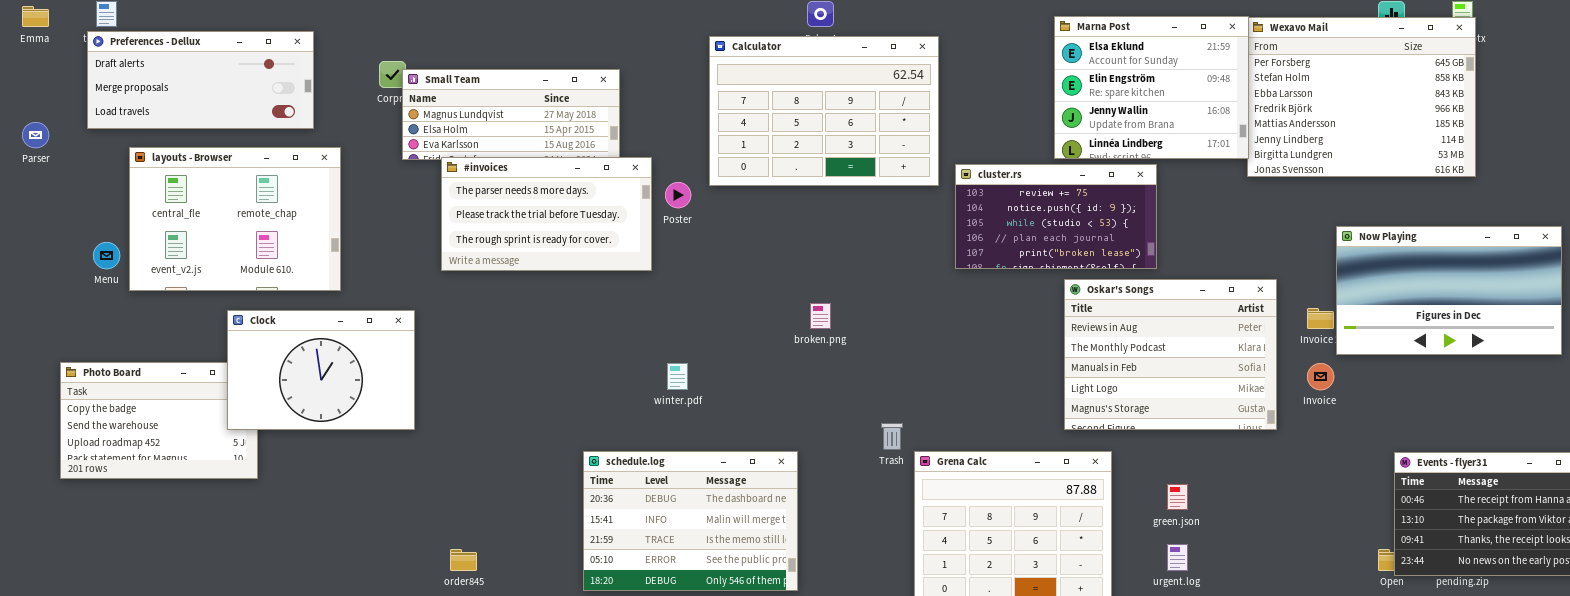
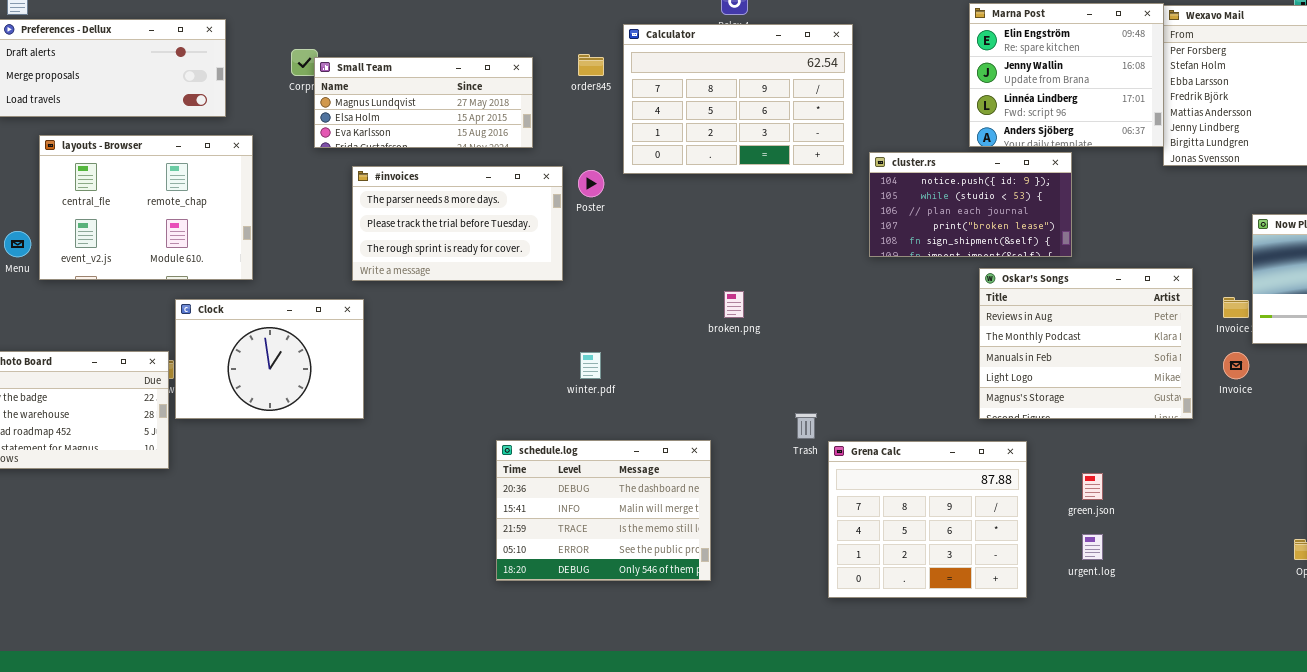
Marna Post: [1054,16,1249,159] -> [969,3,1164,147], scrolled down 1 row
#invoices: [441,157,652,271] -> [352,166,563,281], moved
cluster.rs: [955,164,1157,269] -> [869,152,1072,257], scrolled down 1 row
Clock: [227,310,415,430] -> [175,299,364,419], moved
order845: [450,549,477,571] -> [578,54,604,76], moved

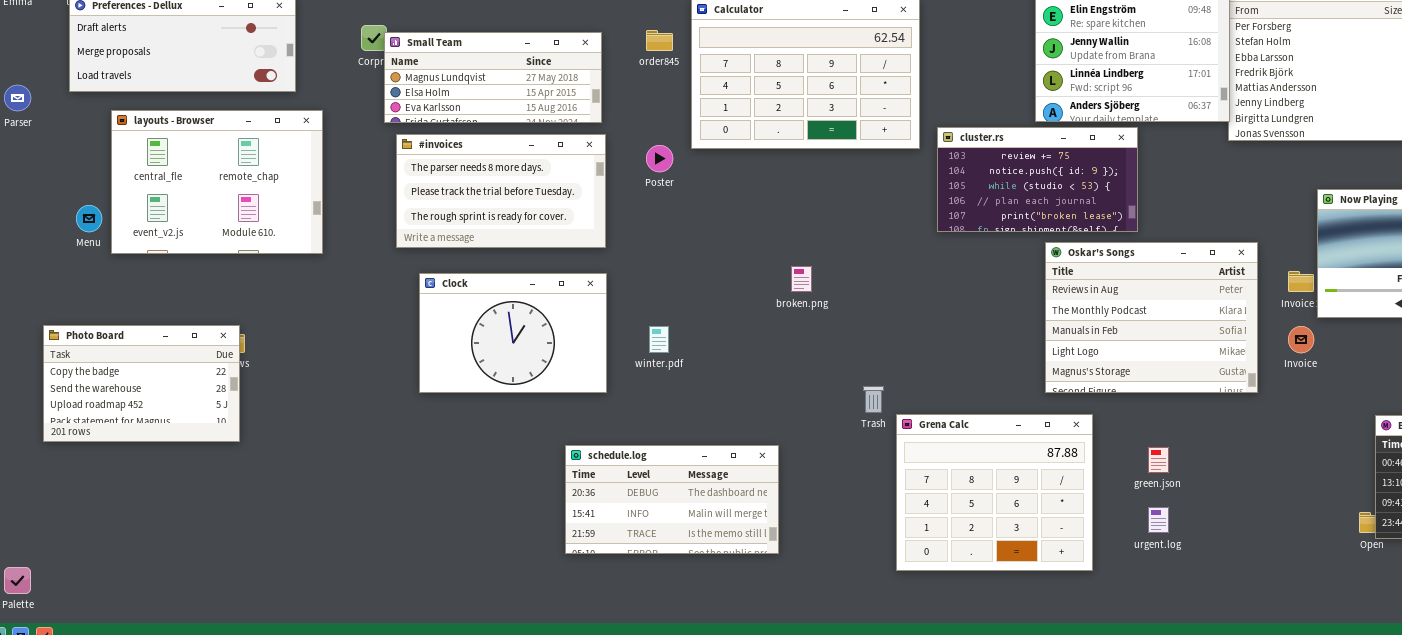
cluster.rs: [869,152,1072,257] -> [937,127,1138,232], scrolled up 1 row
#invoices: [352,166,563,281] -> [396,134,606,248], moved
Clock: [175,299,364,419] -> [419,273,607,393], moved
schedule.log: [496,440,711,581] -> [565,445,779,554], resized

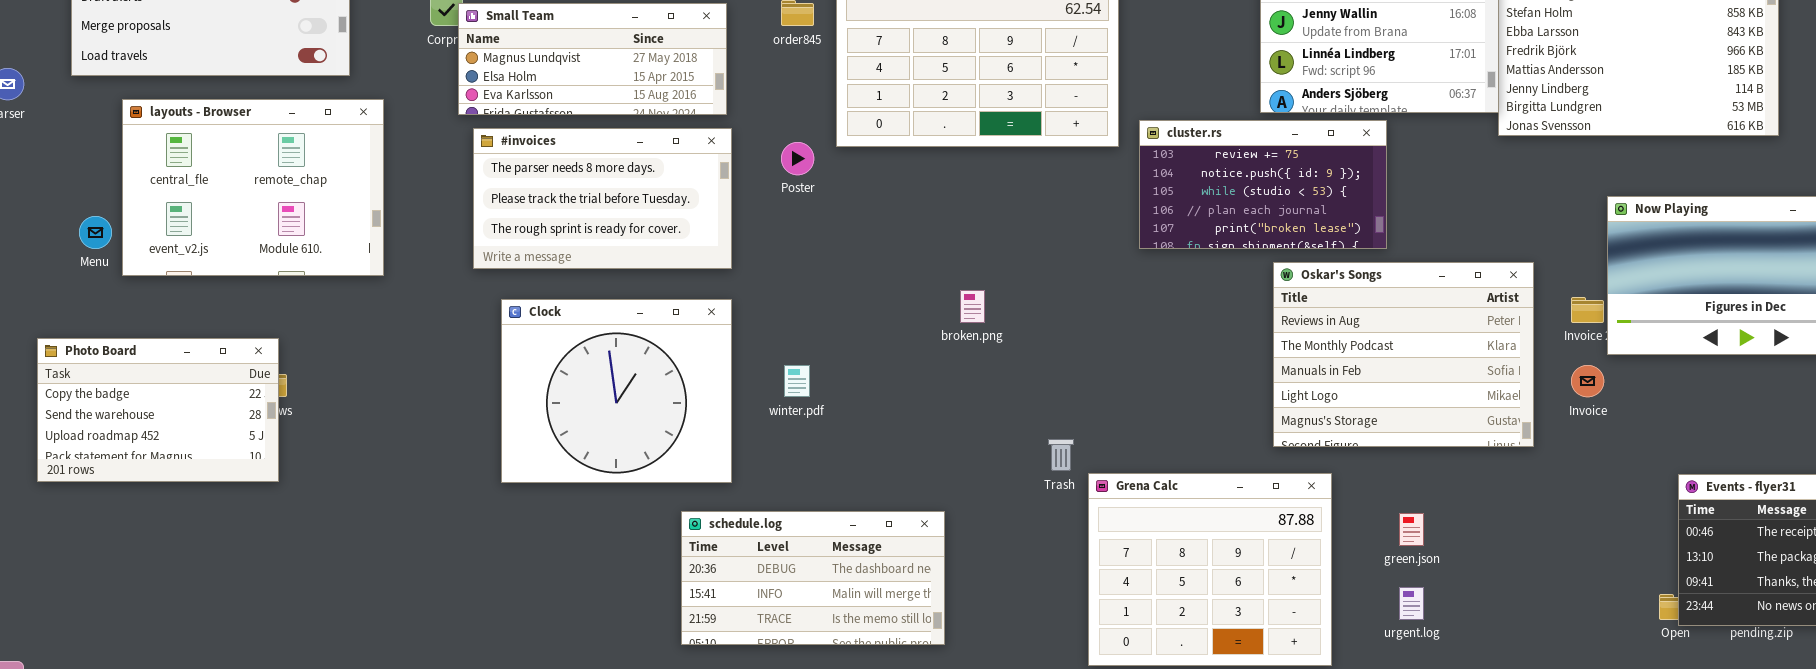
Clock: [419,273,607,393] -> [501,299,732,483], resized
Photo Board: [43,325,240,442] -> [37,338,279,482], moved

